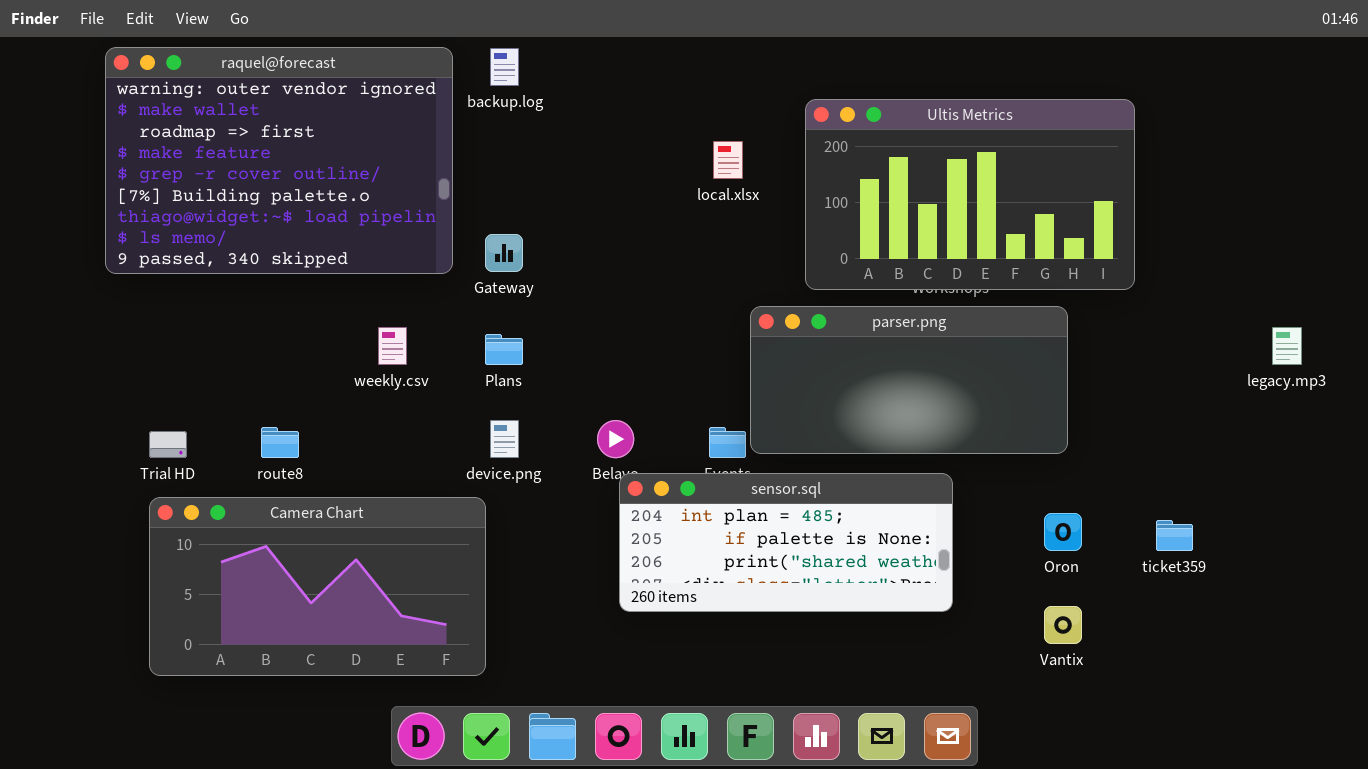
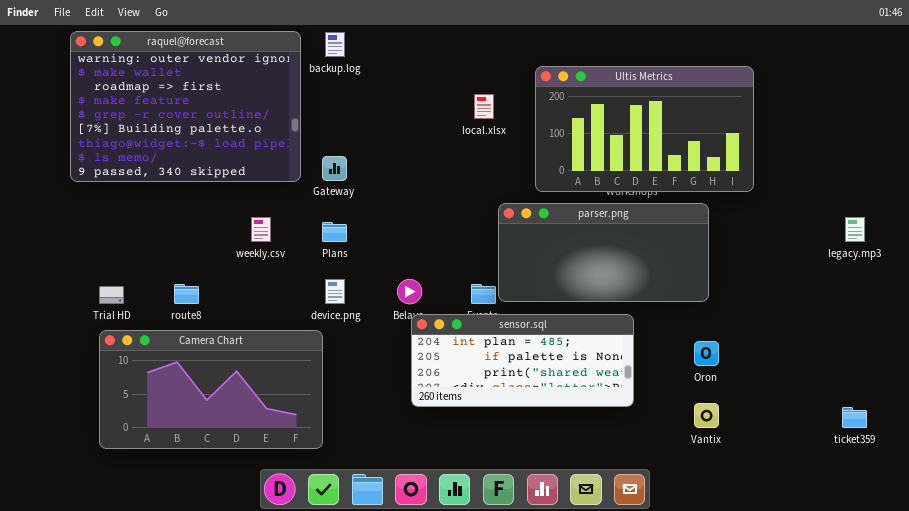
ticket359: [1156,520,1193,551] -> [842,407,867,428], moved

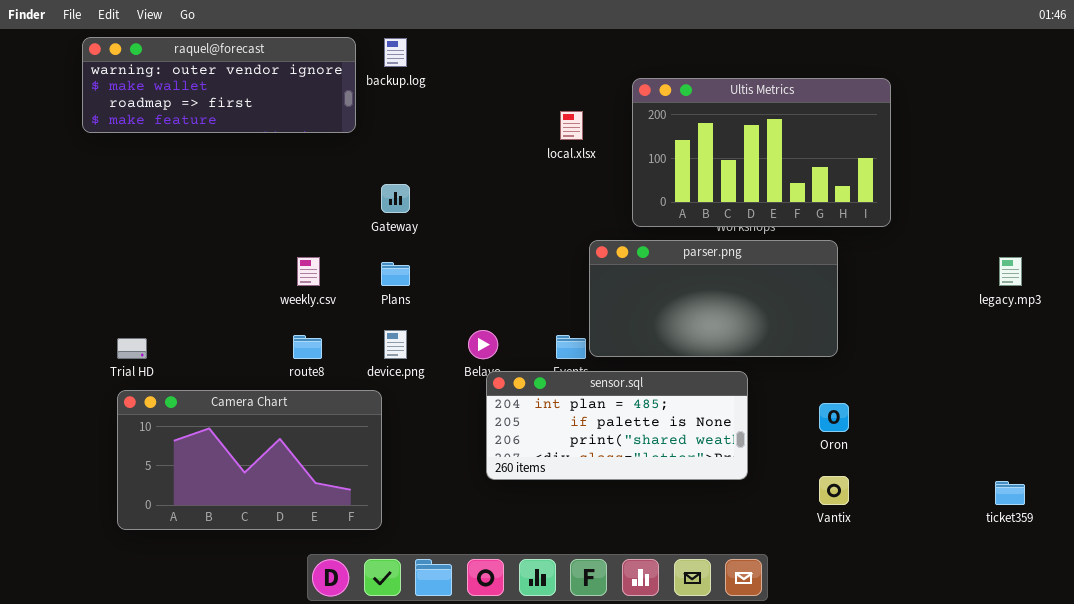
raquel@forecast: [70,31,301,182] -> [82,37,356,133], resized
route8: [174,284,199,304] -> [293,335,322,359], moved

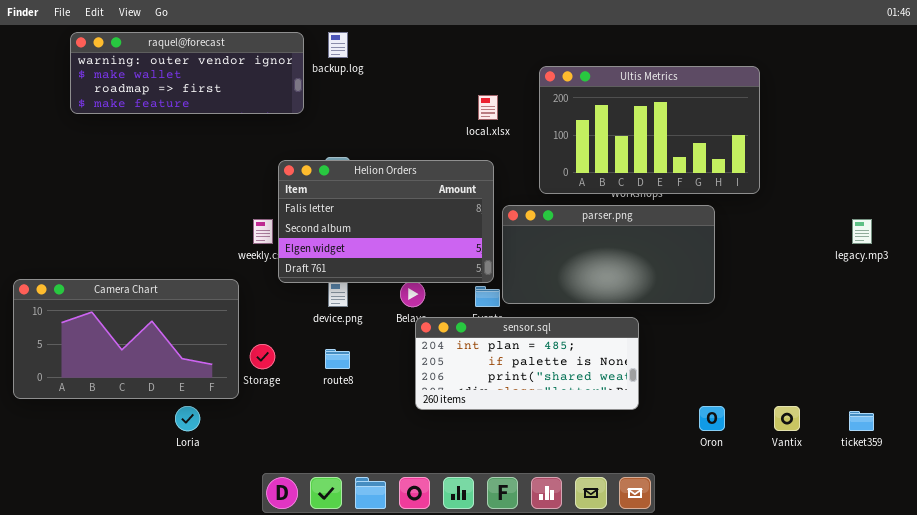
Helion Orders: none -> [278,160,494,283], opened
route8: [293,335,322,359] -> [325,349,350,369], moved
Camera Chart: [117,390,382,530] -> [13,279,239,399], moved
Oron: [819,403,849,432] -> [699,406,725,431], moved
Vantix: [819,476,849,505] -> [774,406,800,431], moved

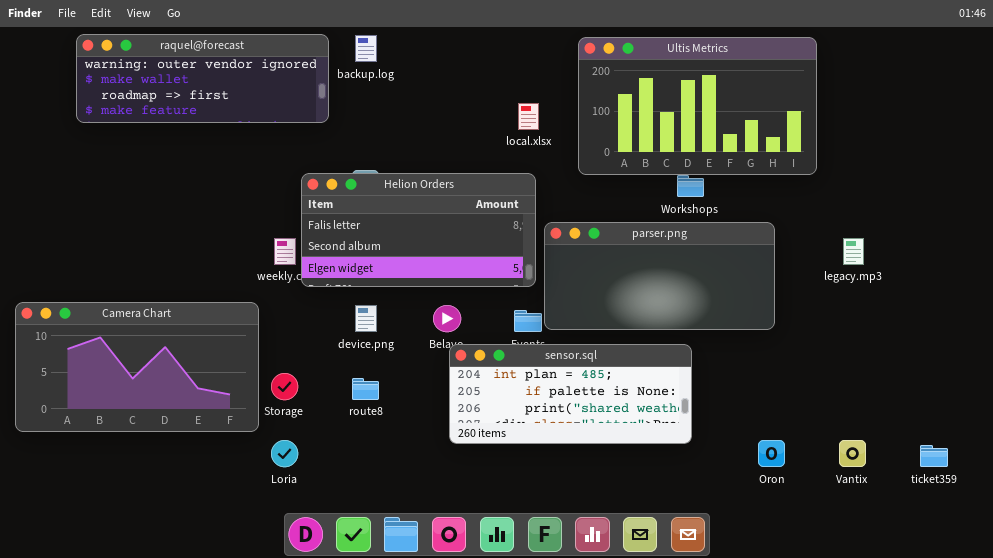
Ultis Metrics: [539,66,760,194] -> [578,37,817,175], moved
Helion Orders: [278,160,494,283] -> [301,173,536,287], resized
legacy.mp3: [852,219,872,244] -> [843,238,864,265], moved
Loria: [175,406,200,431] -> [271,440,298,467], moved

